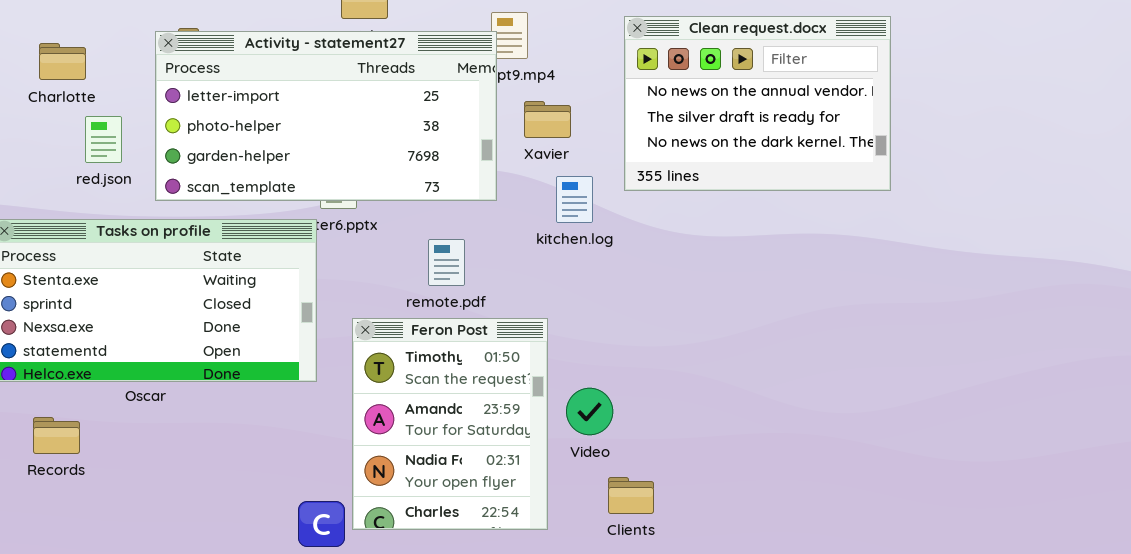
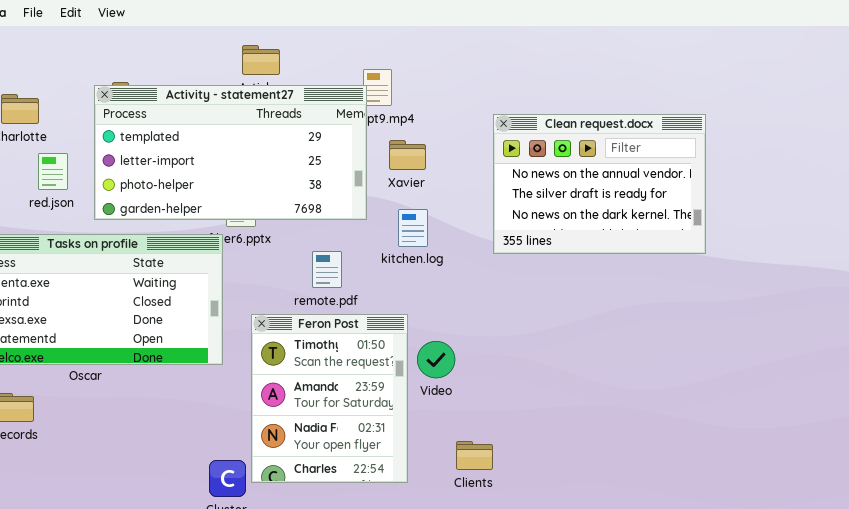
Clean request.docx: [624,16,891,191] -> [493,114,706,254], moved
Activity - statement27: [155,31,497,201] -> [94,85,367,220], scrolled up 1 row
kitchen.log: [556,176,593,223] -> [398,209,428,247], moved
Video: [566,388,613,435] -> [417,341,455,378], moved

